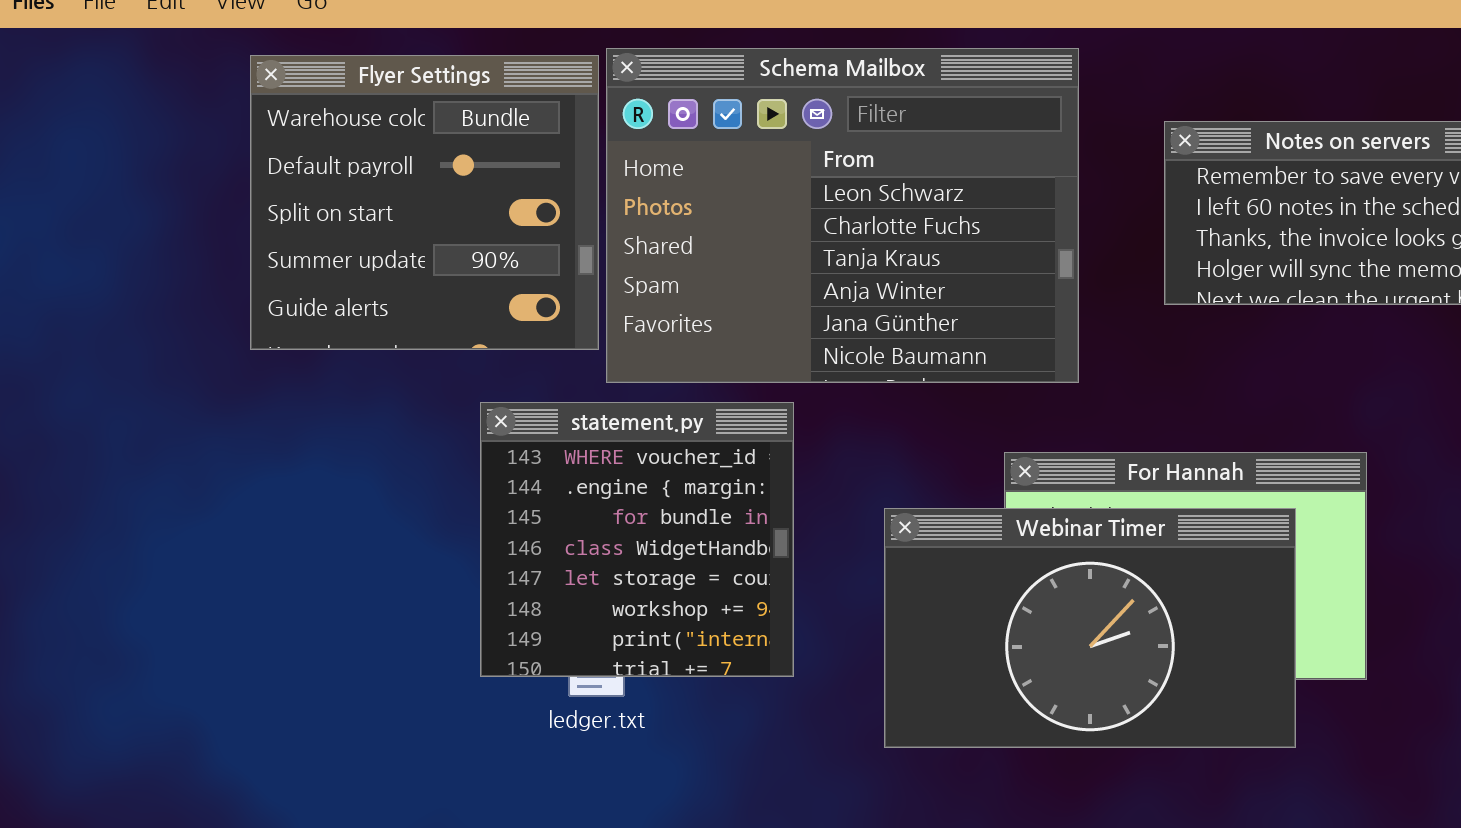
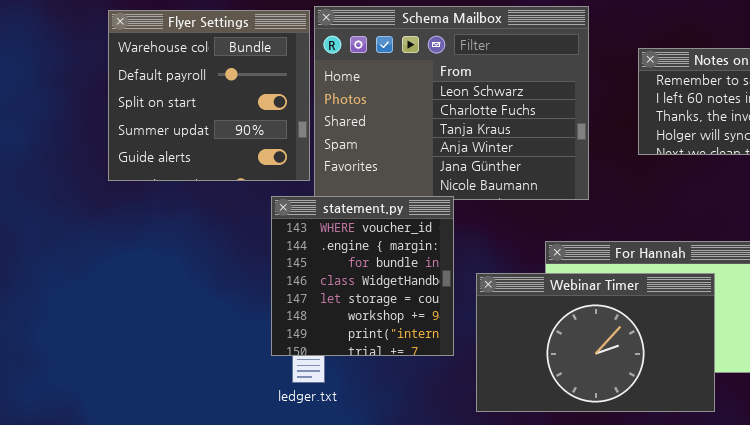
statement.py: [480,402,794,677] -> [271,196,454,356], moved

